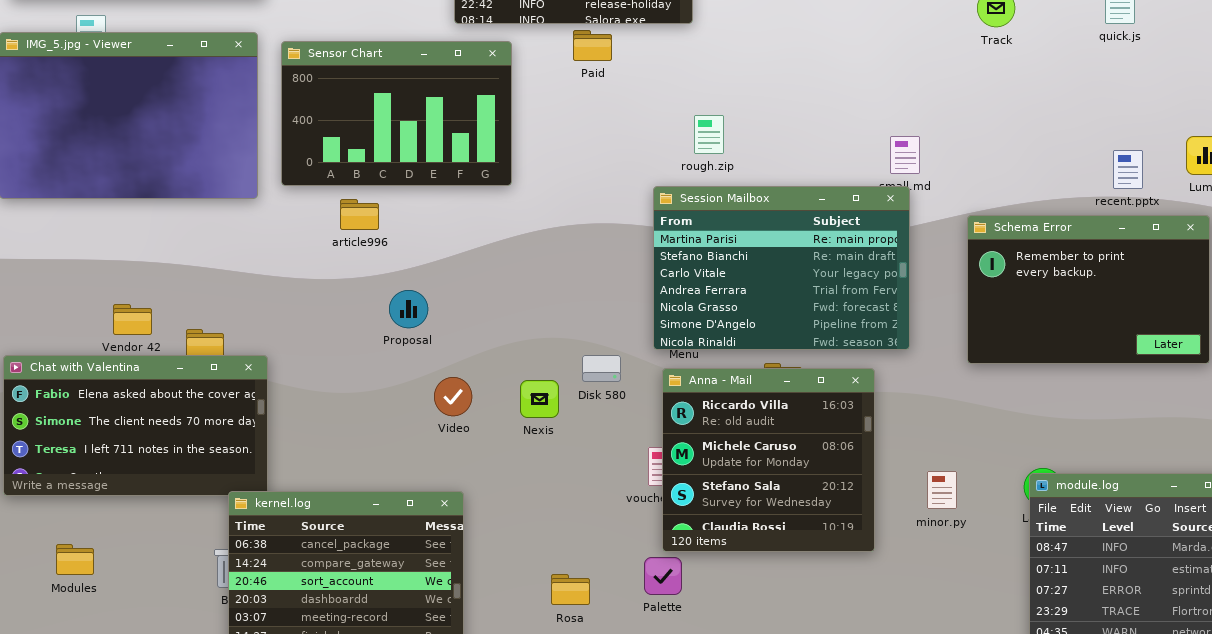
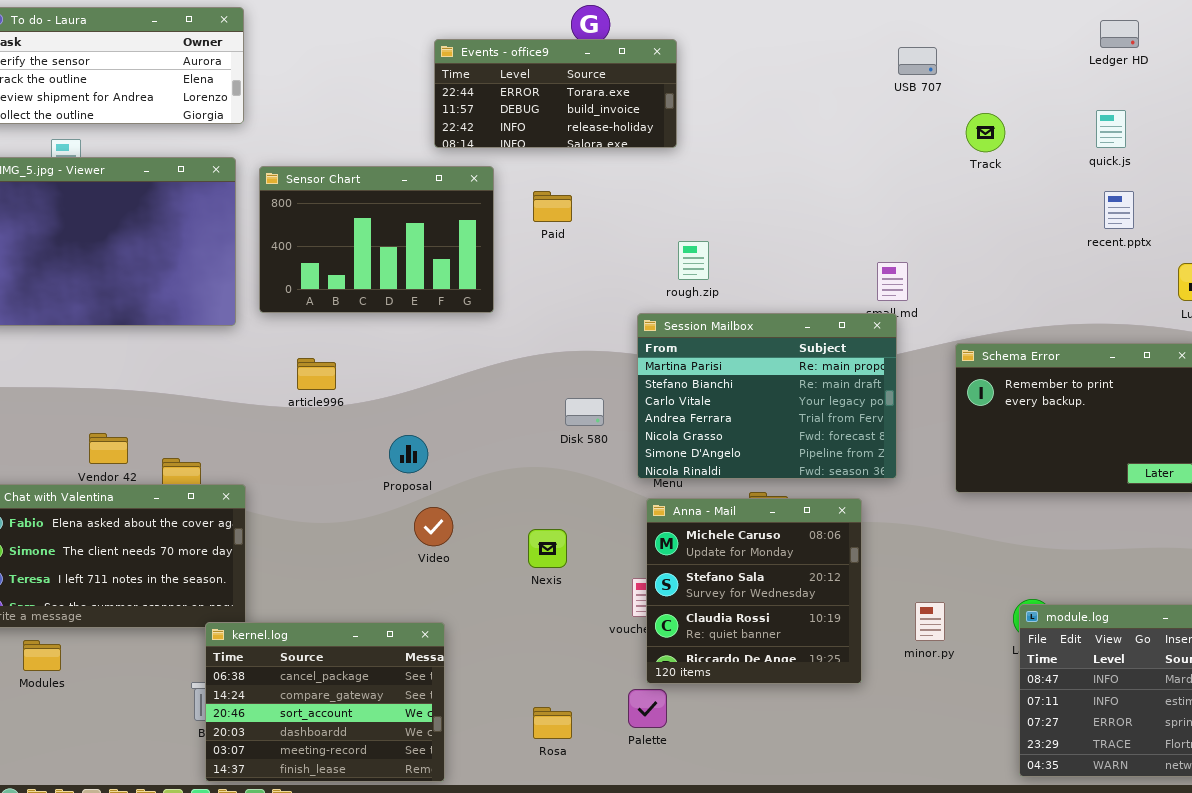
Paid: [573,30,612,61] -> [533,191,572,222], moved
recent.pptx: [1113,150,1143,189] -> [1104,191,1134,229], moved
article996: [340,199,379,230] -> [297,358,336,390], moved
Proposal: [389,290,428,328] -> [389,435,428,473], moved
Disk 580: [582,355,621,382] -> [565,398,604,426], moved
Anna - Mail: [662,368,875,552] -> [646,498,862,684], scrolled down 1 row
Nexis: [520,380,559,418] -> [528,529,567,568], moved
Modules: [56,544,94,575] -> [23,640,61,671], moved

